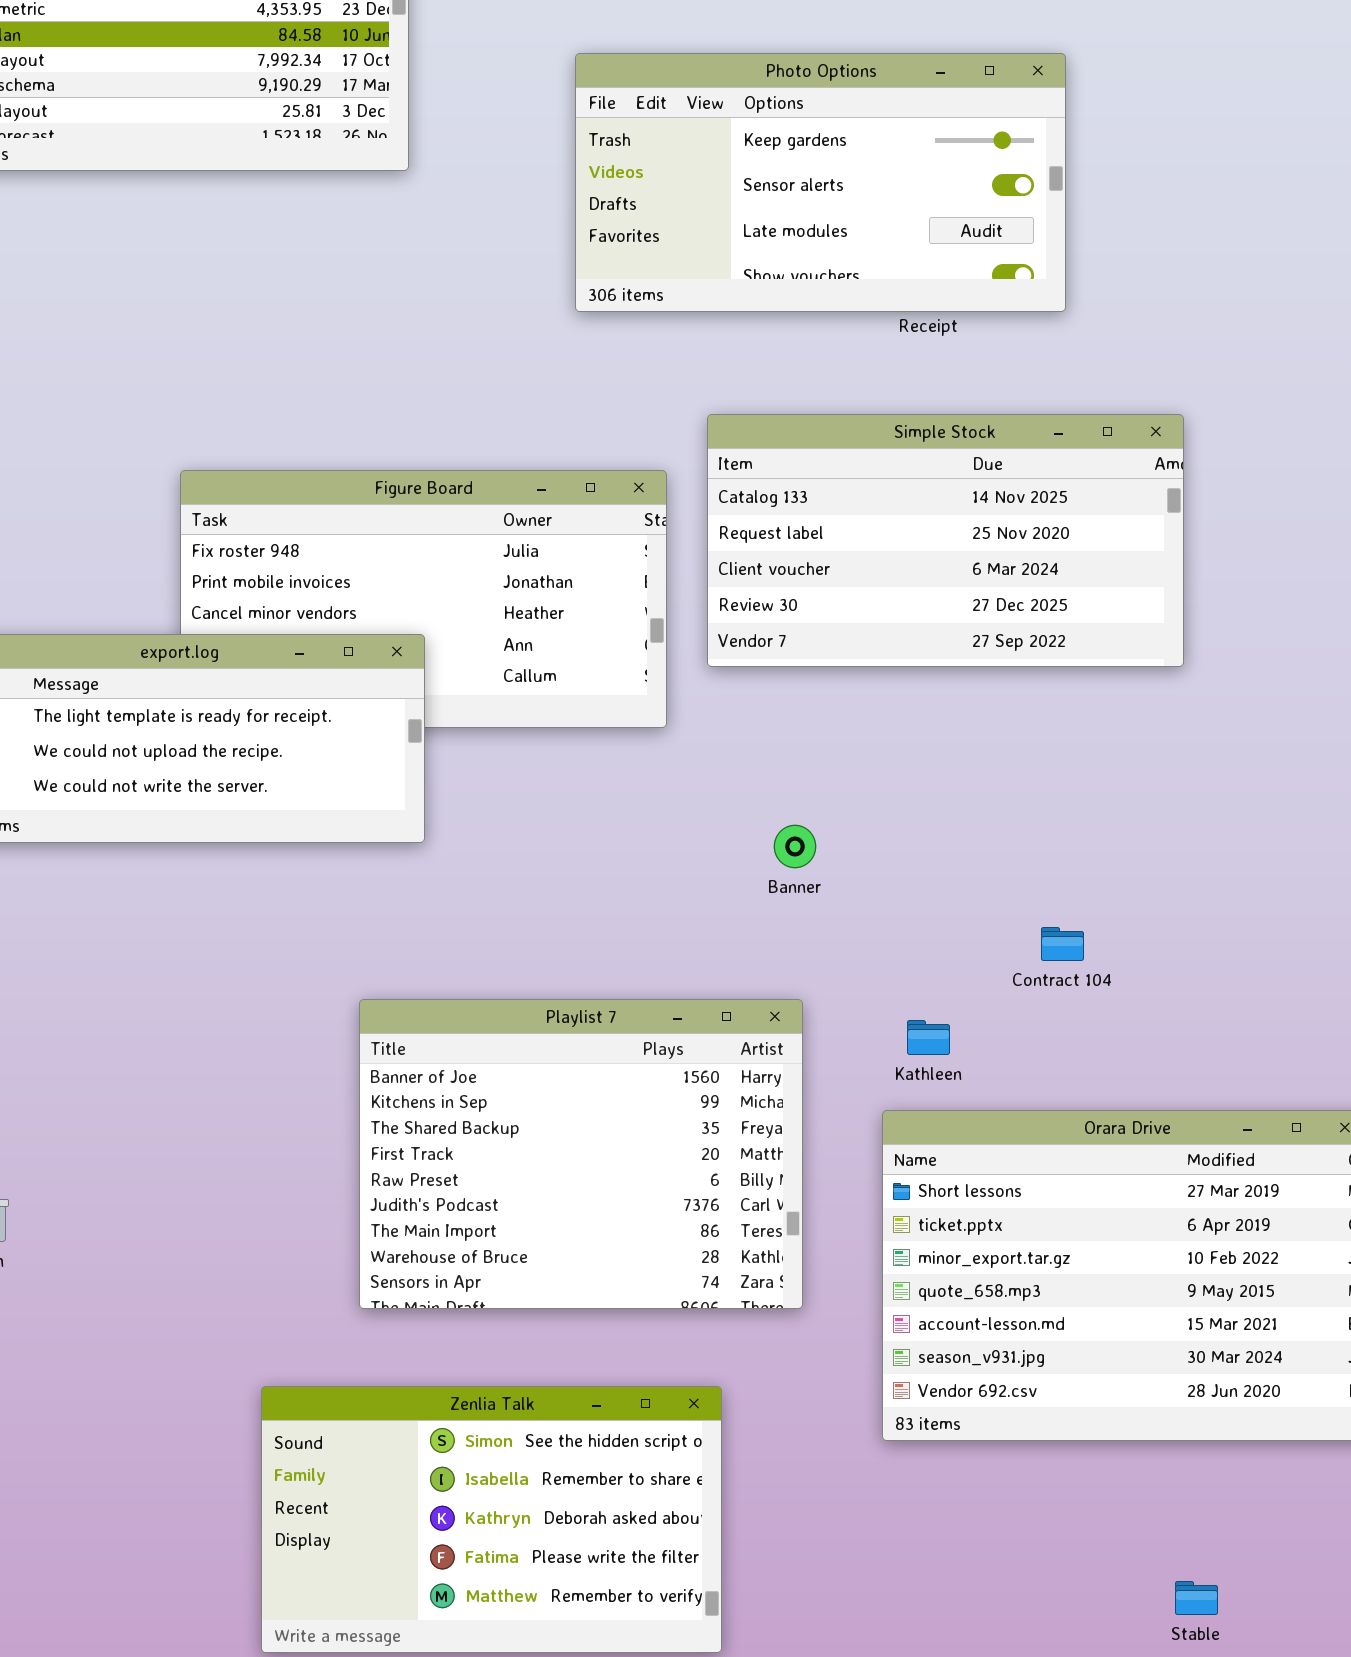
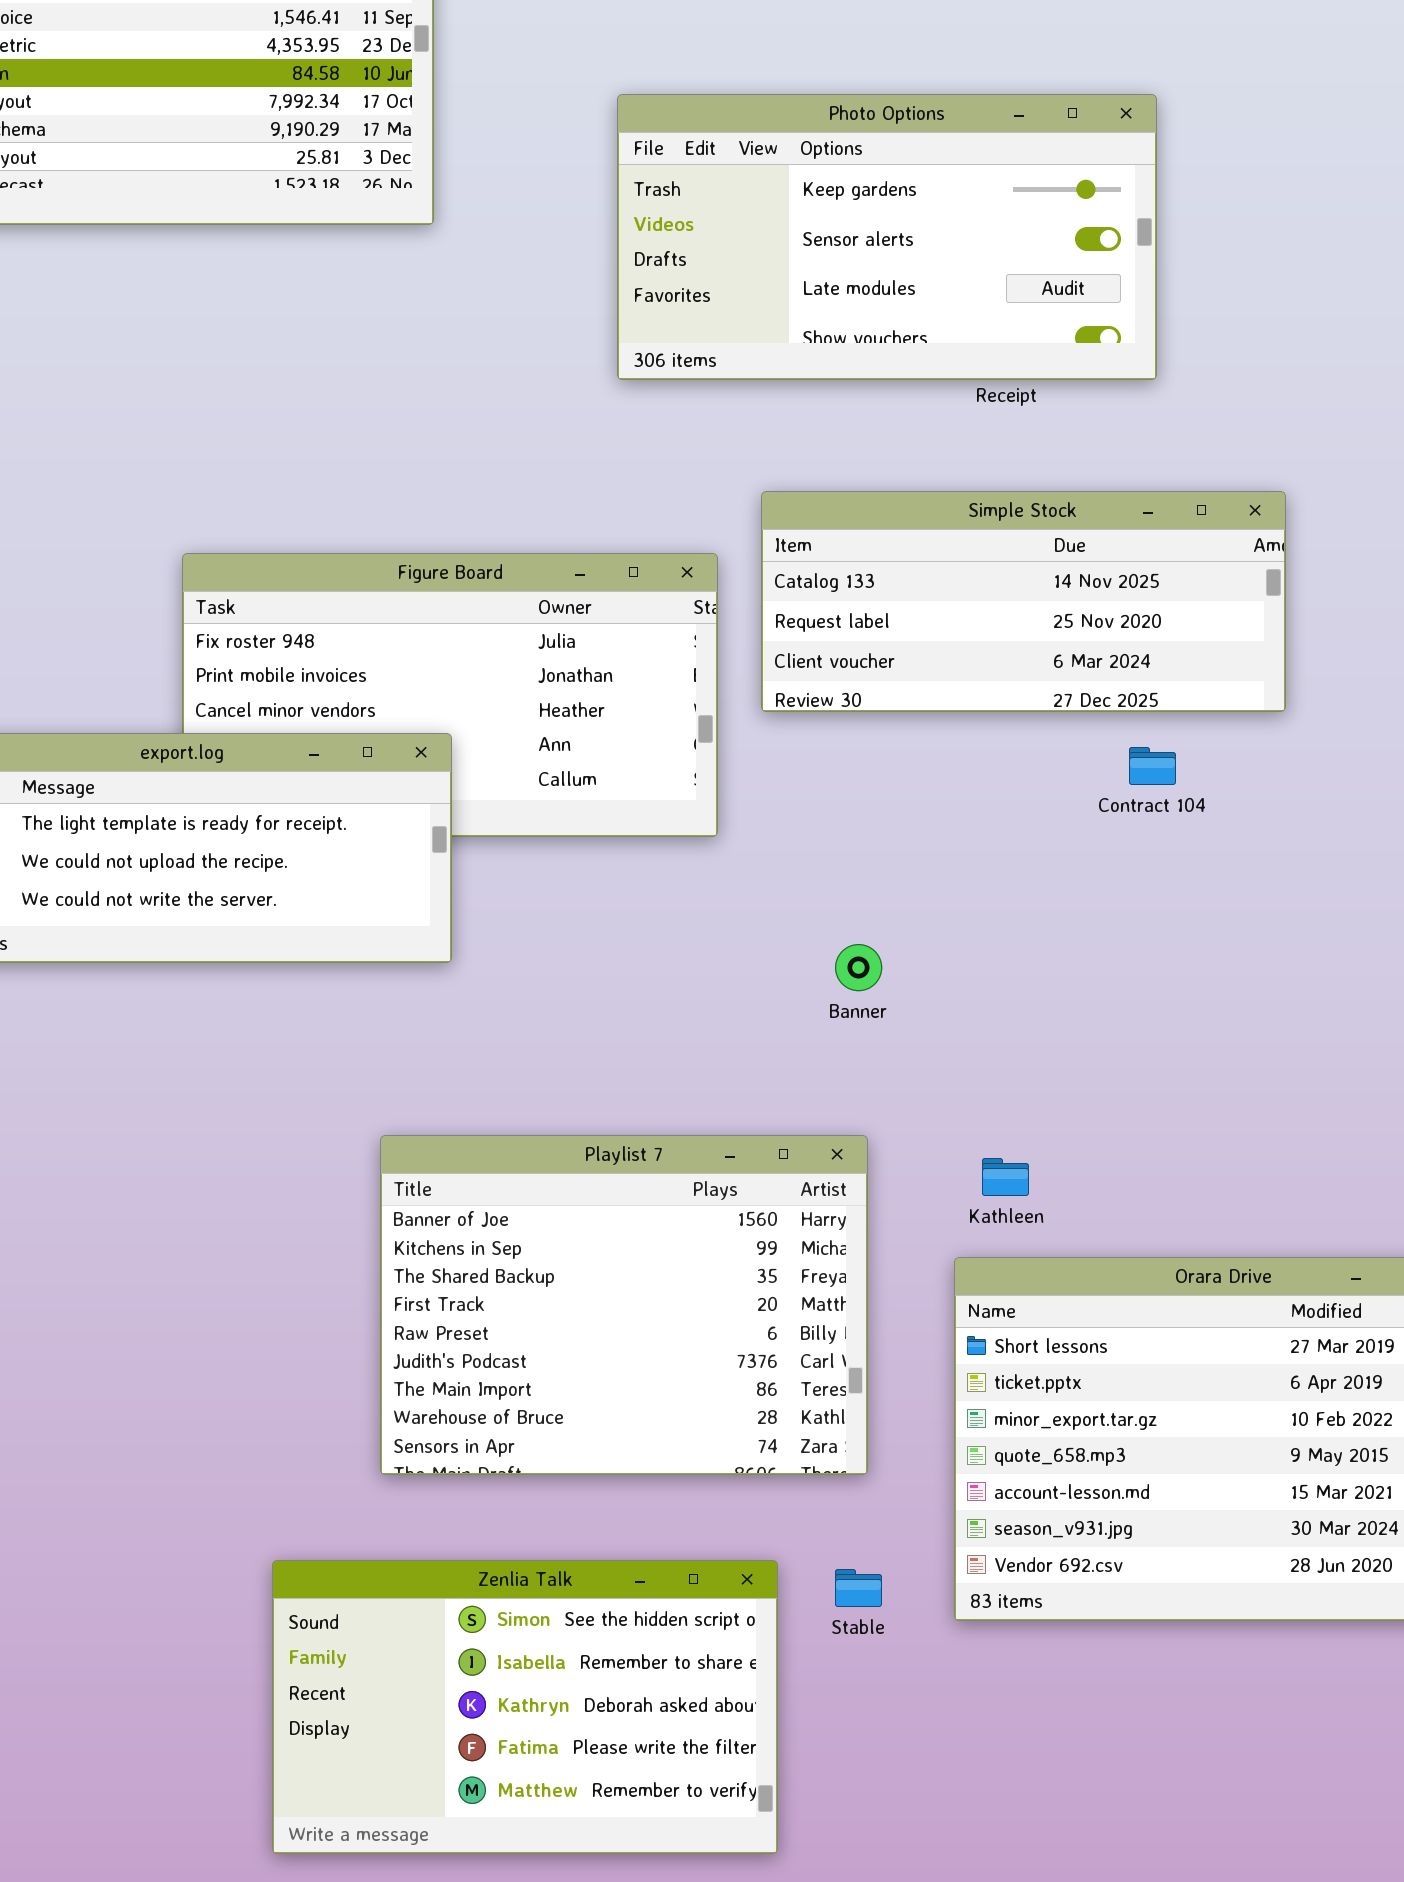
Simple Stock: [707,414,1184,667] -> [761,491,1286,712], resized
Contract 104: [1041,927,1084,961] -> [1129,747,1176,785], moved
Stable: [1175,1581,1218,1615] -> [835,1569,882,1607], moved

